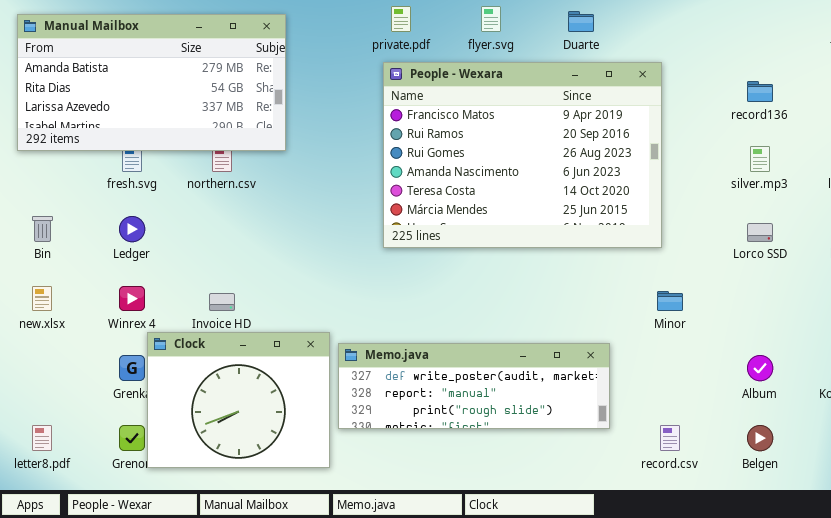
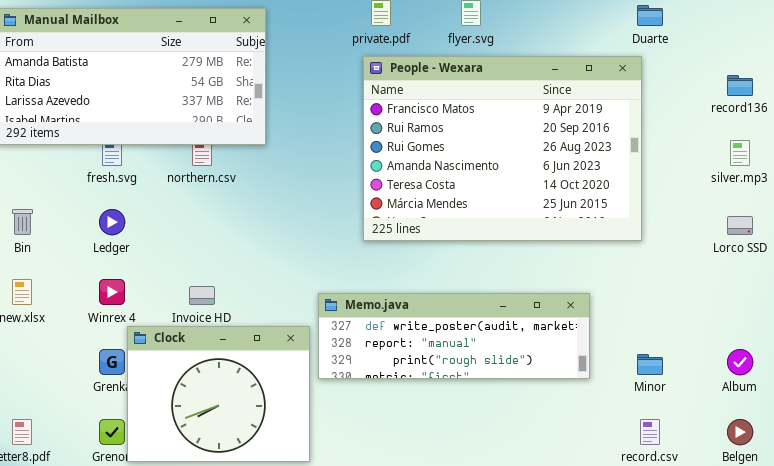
Duarte: [568,11,594,32] -> [637,5,663,26], moved
Minor: [657,291,683,311] -> [637,354,663,375], moved
Memo.java: [338,343,610,429] -> [318,293,590,379], moved

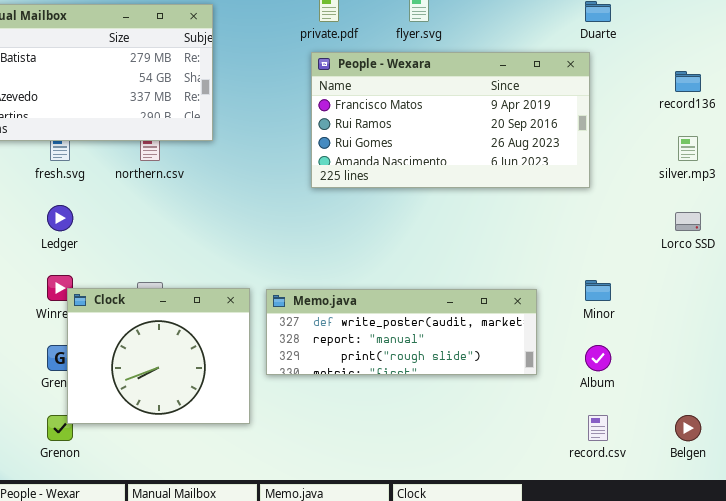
People - Wexara: [363,56,642,241] -> [311,52,590,188], resized
Clock: [127,326,310,462] -> [67,288,250,424], moved
Album: [727,349,753,375] -> [585,345,611,371], moved
Minor: [637,354,663,375] -> [585,280,611,301], moved

